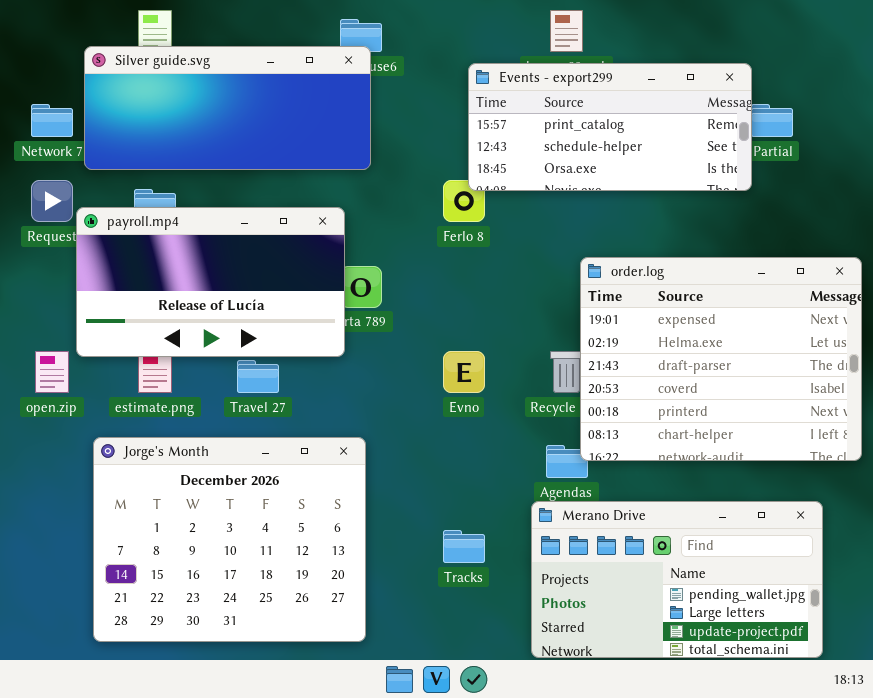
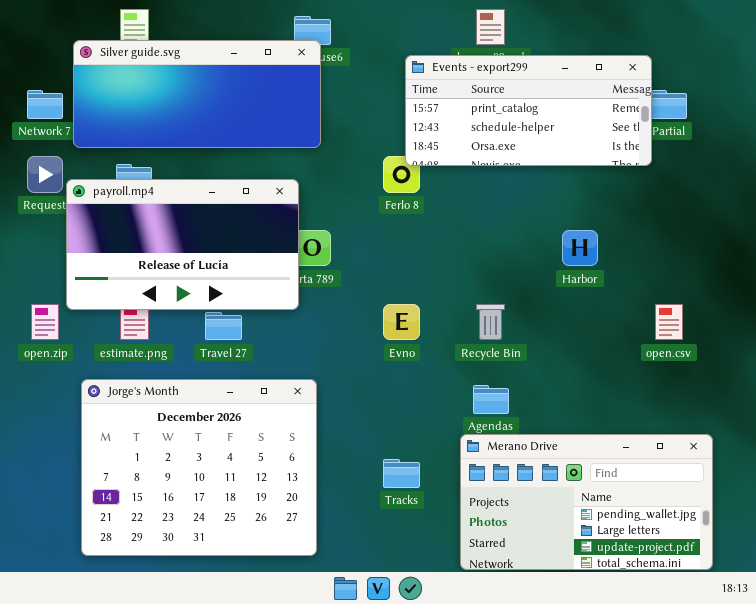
order.log: [580,257,862,461] -> none, closed

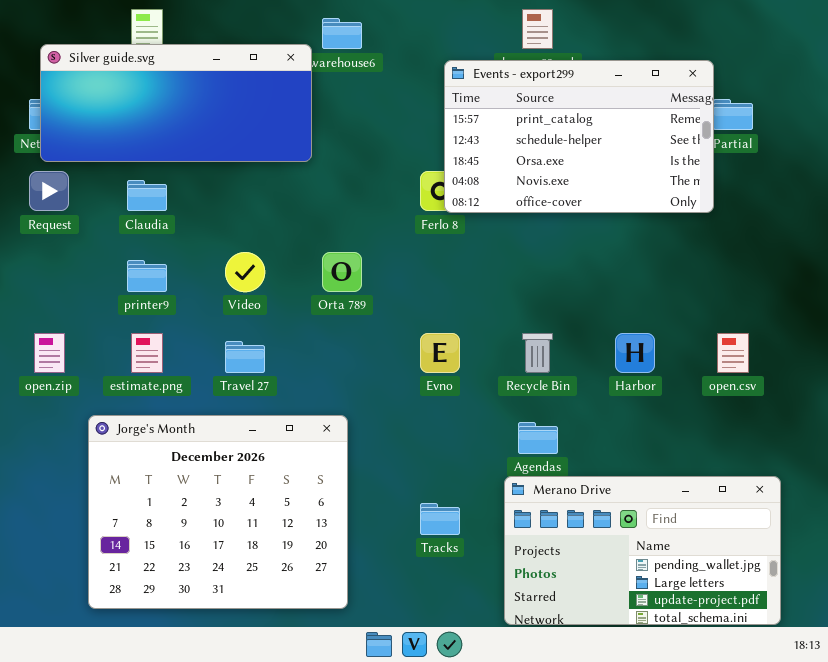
Silver guide.svg: [73,40,321,148] -> [40,44,312,162], moved
Events - export299: [405,55,652,166] -> [444,60,714,213], resized
payroll.mp4: [66,179,299,310] -> none, closed
Harbor: [562,230,598,266] -> [615,333,655,373], moved

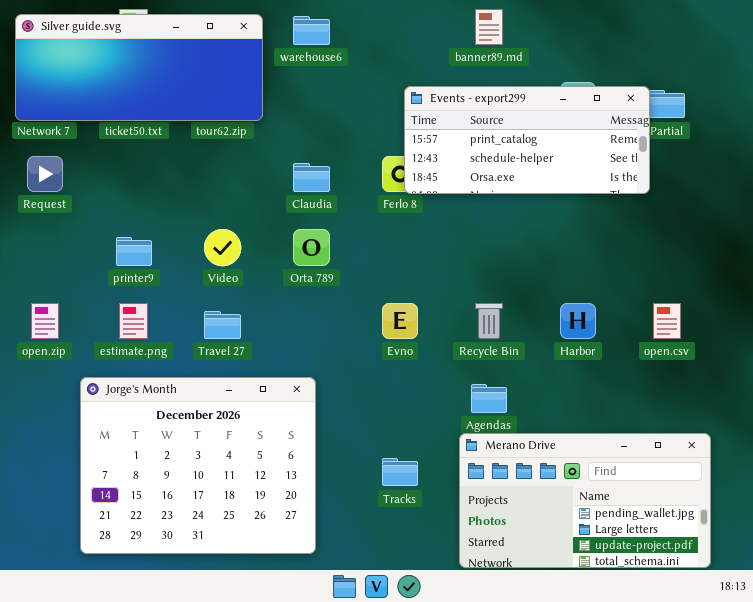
Silver guide.svg: [40,44,312,162] -> [15,14,263,121], moved
Events - export299: [444,60,714,213] -> [404,86,650,194], resized
Claudia: [127,180,167,211] -> [293,163,330,192], moved

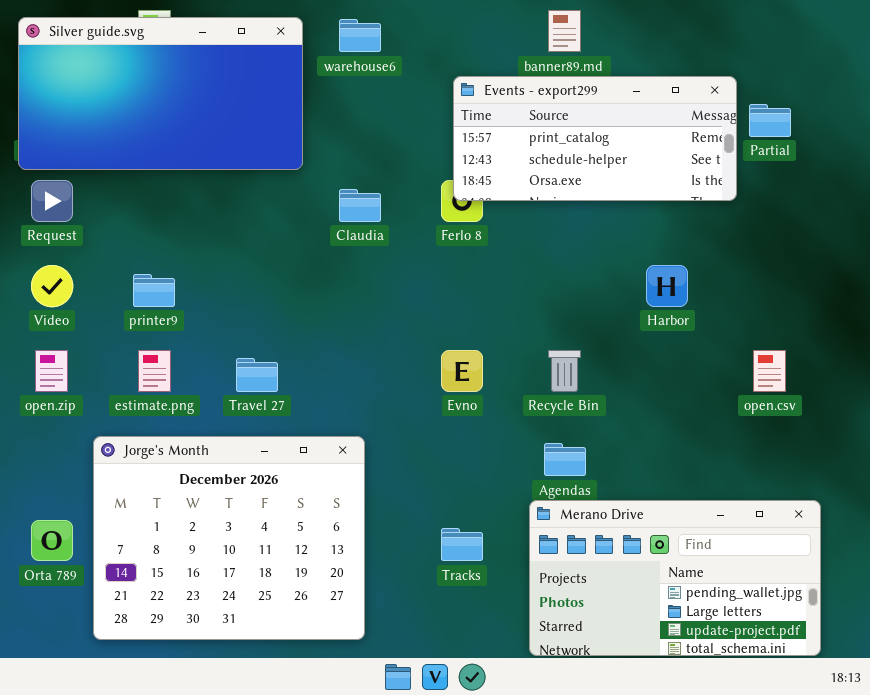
Silver guide.svg: [15,14,263,121] -> [18,17,303,170], resized
Events - export299: [404,86,650,194] -> [453,76,737,201], moved
Video: [204,229,241,266] -> [31,265,73,307], moved
Orta 789: [293,229,330,266] -> [31,520,73,561], moved
Harbor: [560,303,596,339] -> [646,265,688,307], moved

